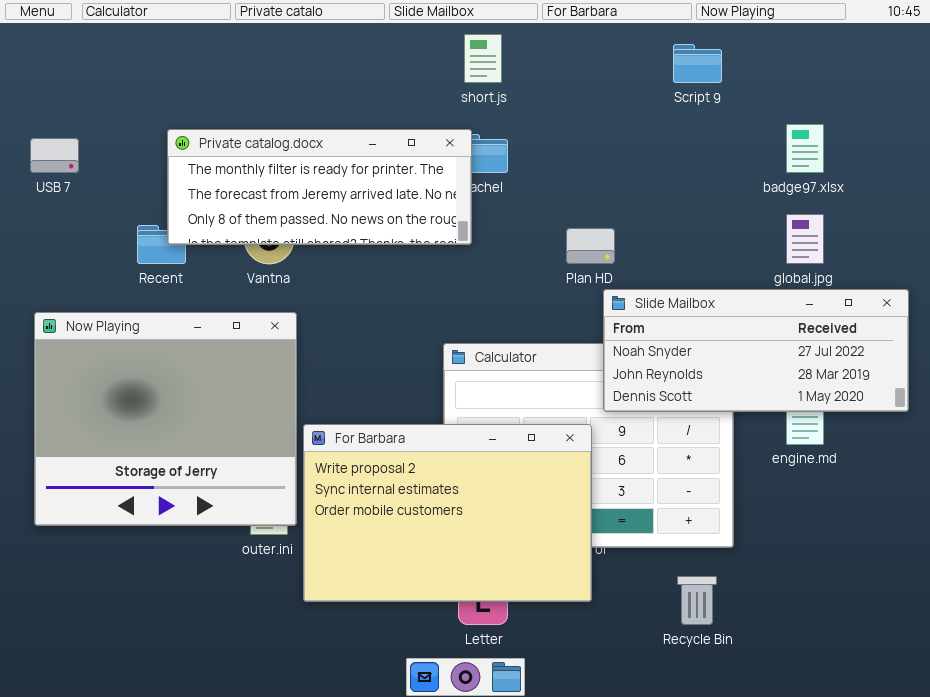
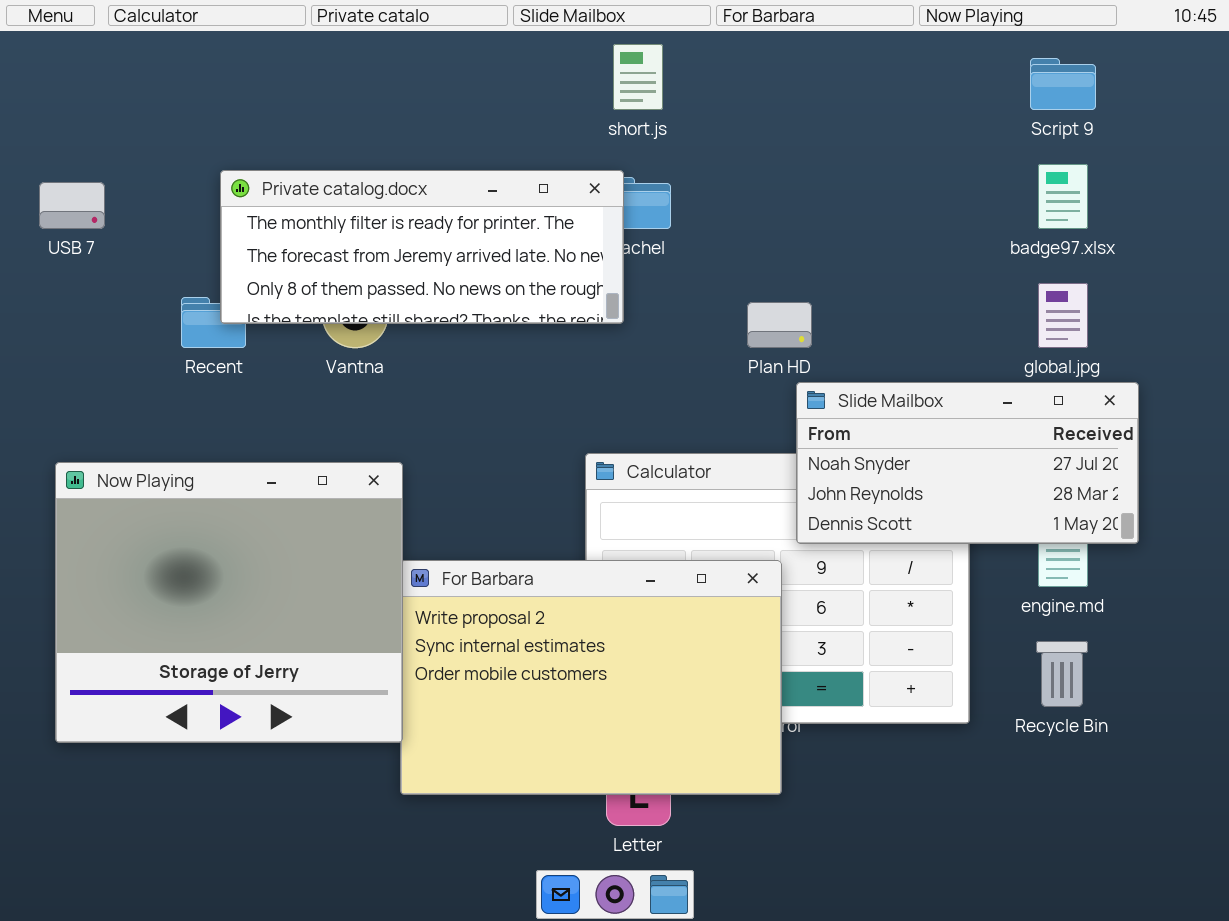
Script 9: [673,44,722,83] -> [1030,58,1096,110], moved
Slide Mailbox: [603,289,909,412] -> [796,382,1139,544], resized
Now Playing: [34,312,297,526] -> [55,462,403,743], moved
Recycle Bin: [677,576,717,625] -> [1036,641,1088,707], moved

